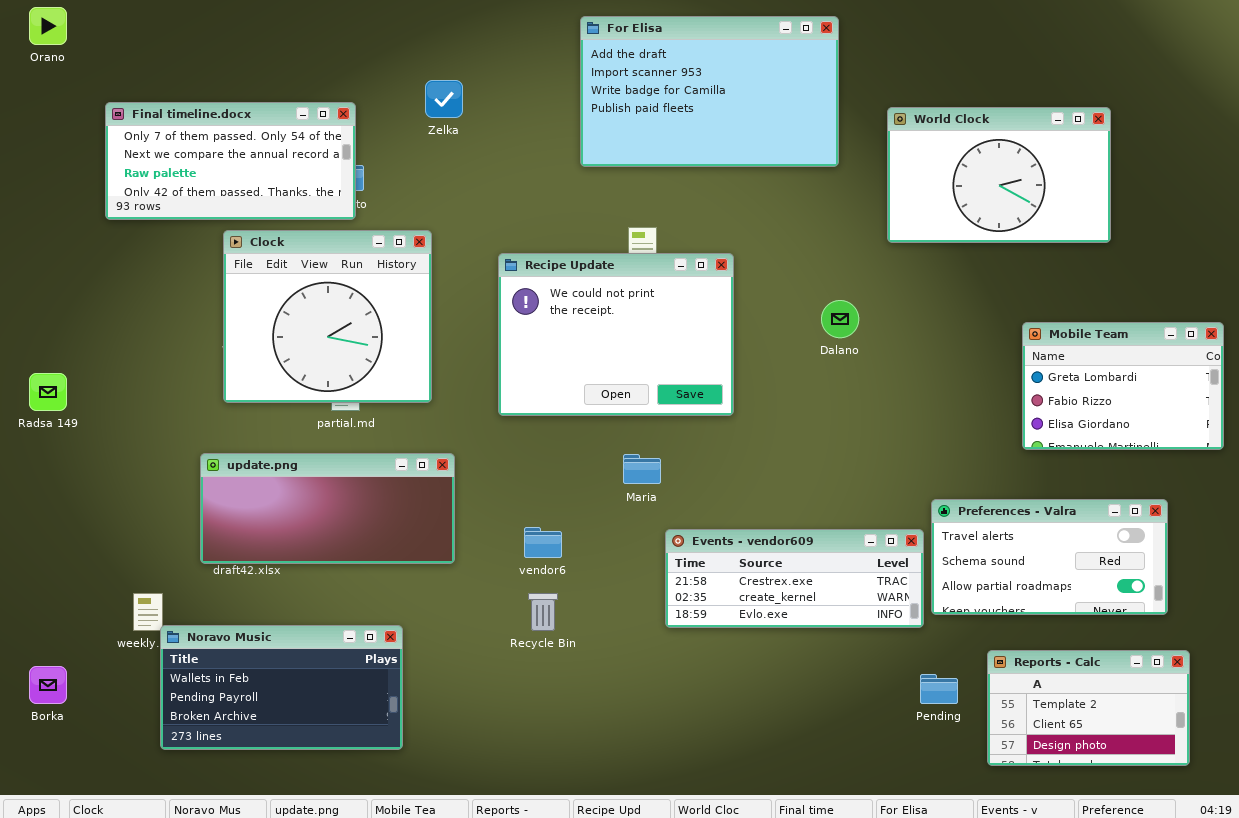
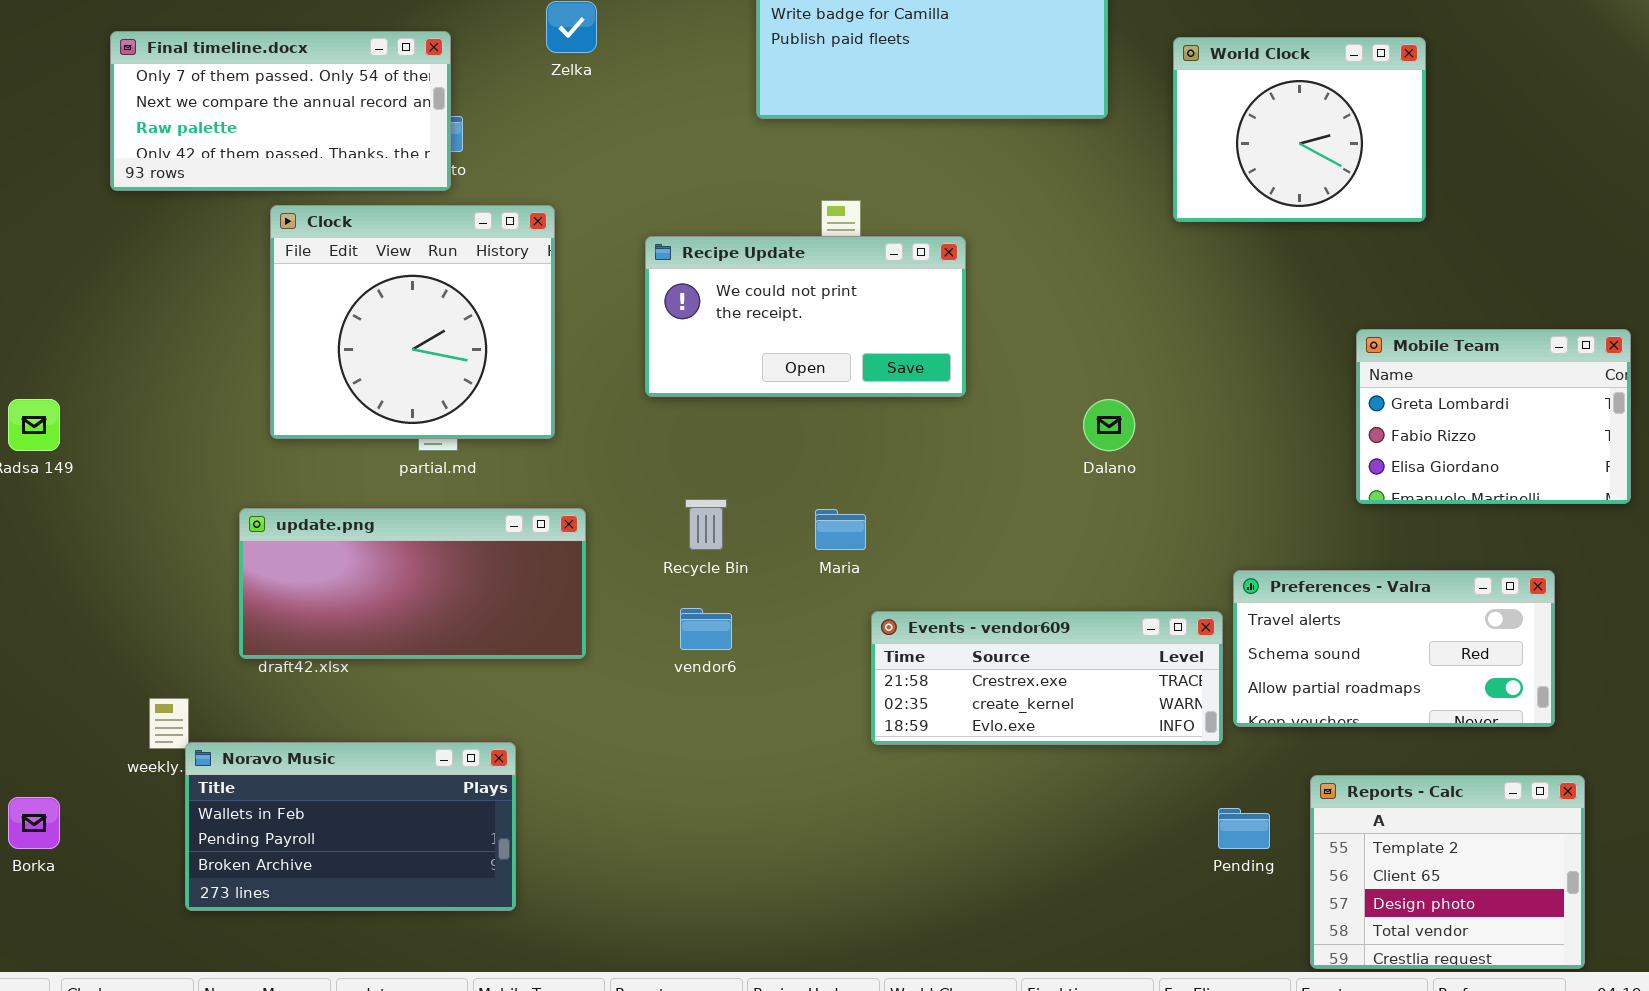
World Clock: [887,107,1111,243] -> [1173,37,1426,222], resized
Recipe Update: [498,253,734,416] -> [645,236,966,397], resized
Dalano: [821,300,859,338] -> [1083,399,1135,451], moved
Recycle Bin: [528,593,558,631] -> [685,499,727,550], moved
Reports - Calc: [987,650,1190,766] -> [1310,775,1585,969], resized

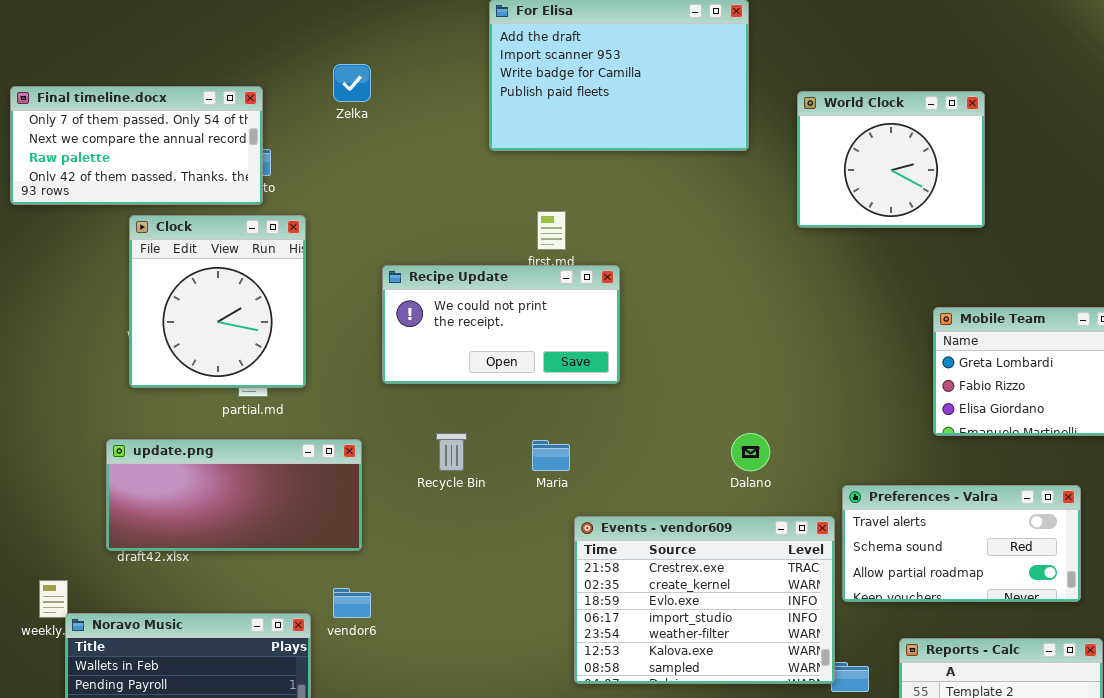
Clock: [270,205,555,439] -> [129,215,306,388], resized
Recipe Update: [645,236,966,397] -> [382,265,620,384], moved
Dalano: [1083,399,1135,451] -> [731,433,770,471], moved
vendor6: [680,608,732,650] -> [333,588,371,618], moved
Events - vendor609: [871,611,1223,745] -> [574,516,835,684], resized

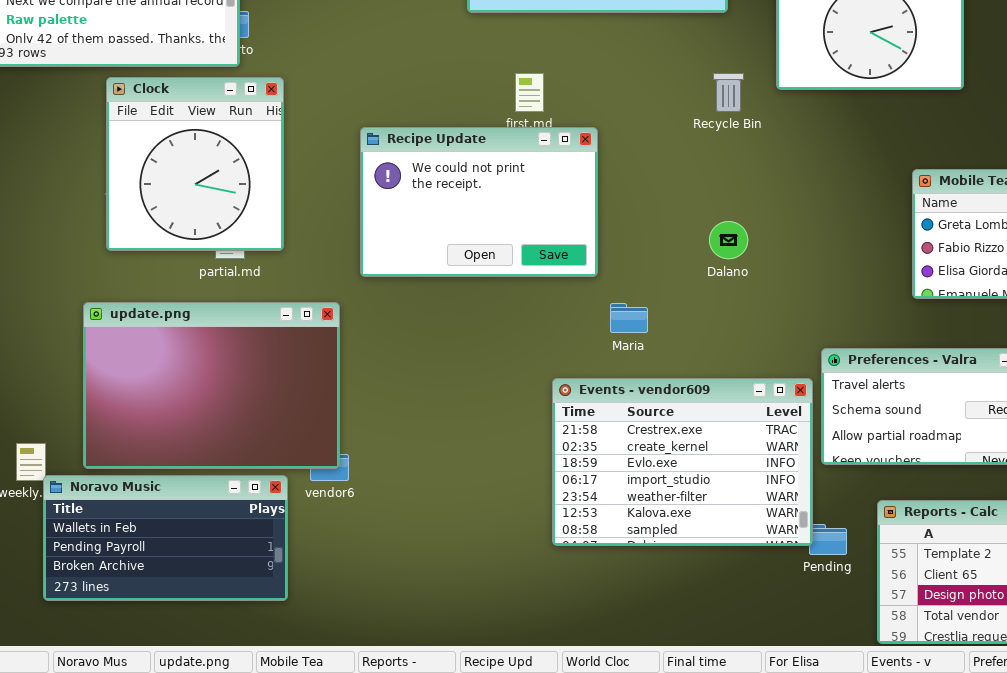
Recipe Update: [382,265,620,384] -> [360,127,598,277], resized
Recycle Bin: [436,433,467,471] -> [713,73,744,112], moved
Dalano: [731,433,770,471] -> [709,221,748,259], moved
update.png: [106,439,362,551] -> [83,302,340,469], resized
Maria: [532,440,570,471] -> [610,303,648,333], moved

